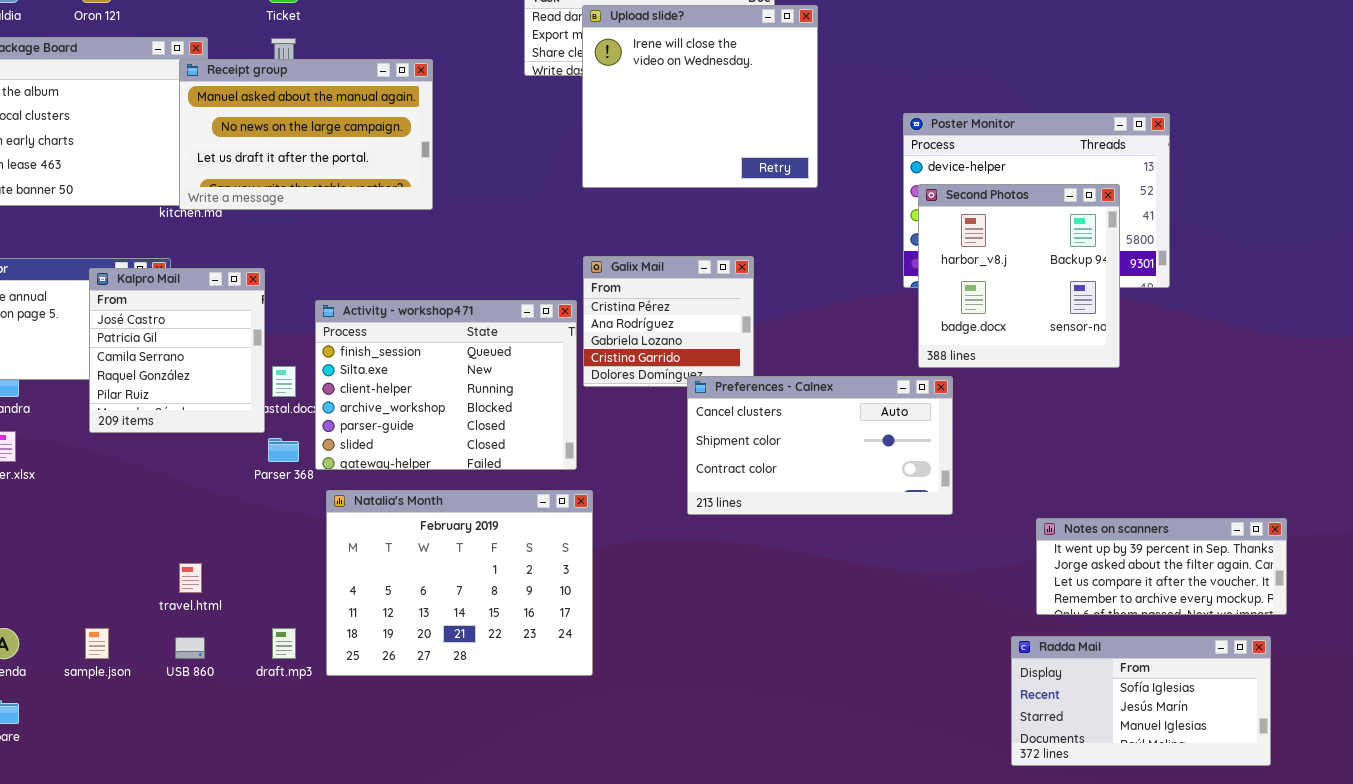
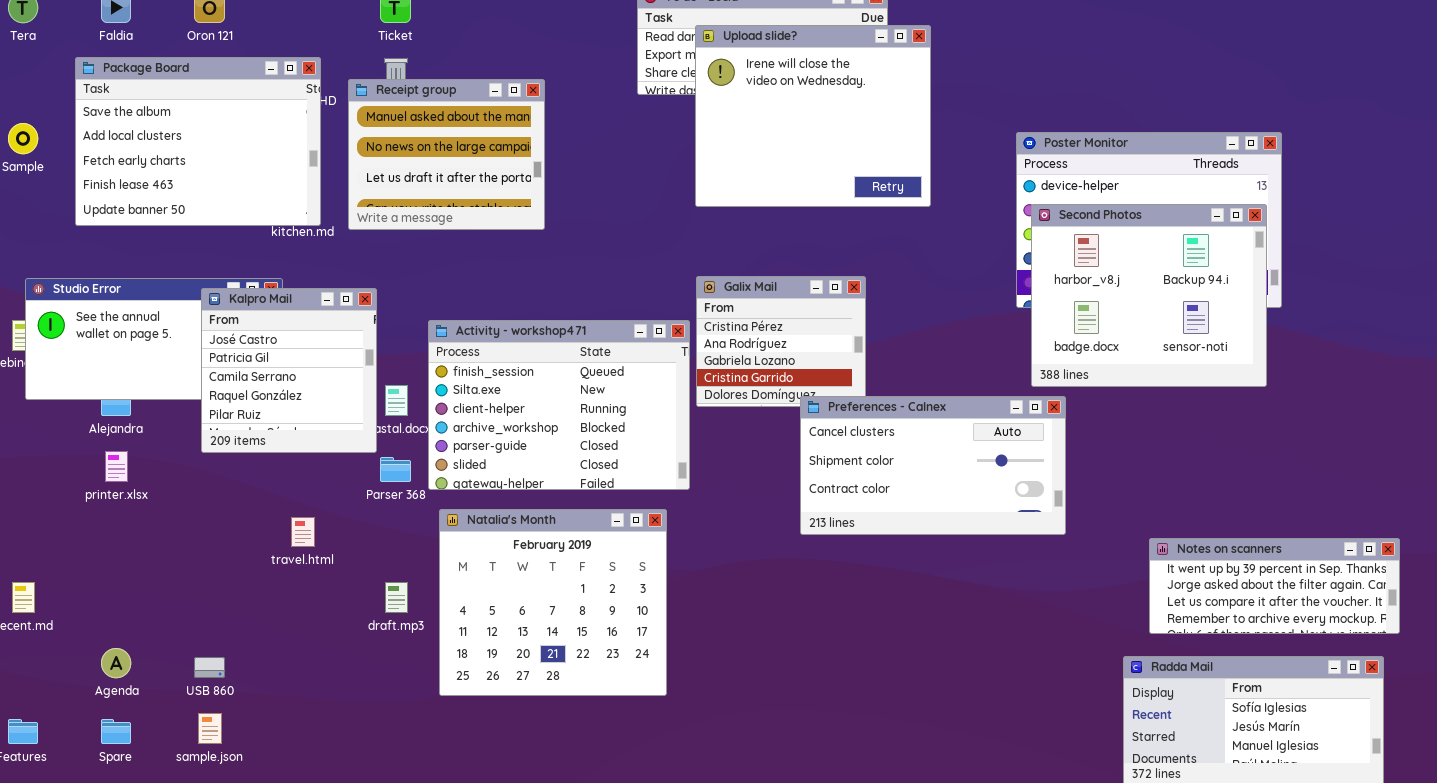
Receipt group: [179,59,433,210] -> [348,79,545,230], resized
Second Photos: [918,184,1120,368] -> [1031,204,1267,387], resized
Natalia's Month: [326,490,593,676] -> [439,509,667,696], resized
travel.html: [179,563,202,593] -> [291,517,315,547], moved
sample.json: [85,628,109,659] -> [198,713,222,744], moved
draft.mp3: [272,628,296,659] -> [385,582,408,613], moved
USB 860: [175,637,205,659] -> [194,657,225,678], moved

